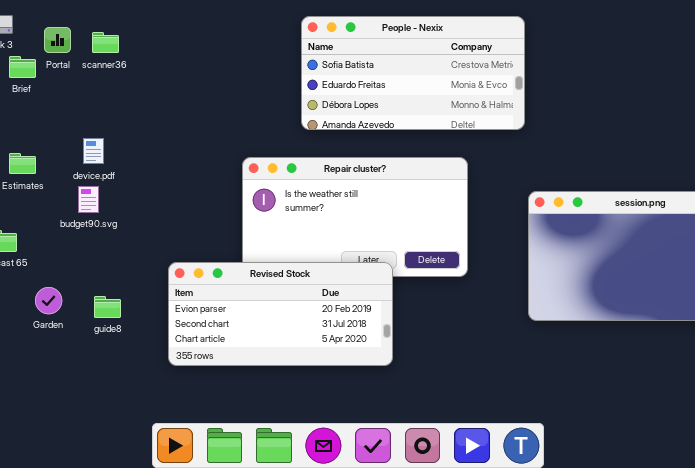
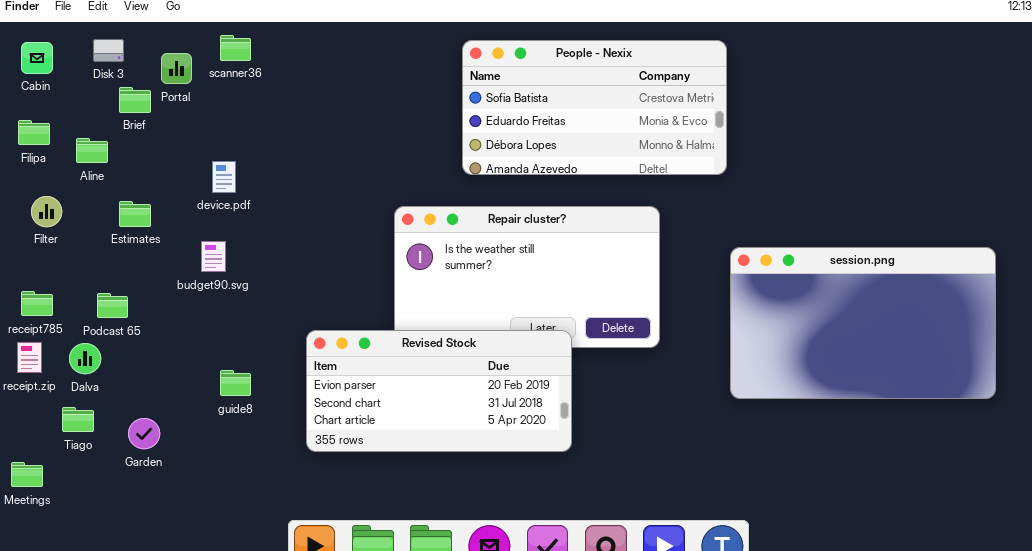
scanner36: [92,32,119,53] -> [220,35,251,61], moved
device.pdf: [83,138,104,164] -> [212,161,236,193], moved
Garden: [35,287,62,314] -> [128,418,160,449], moved

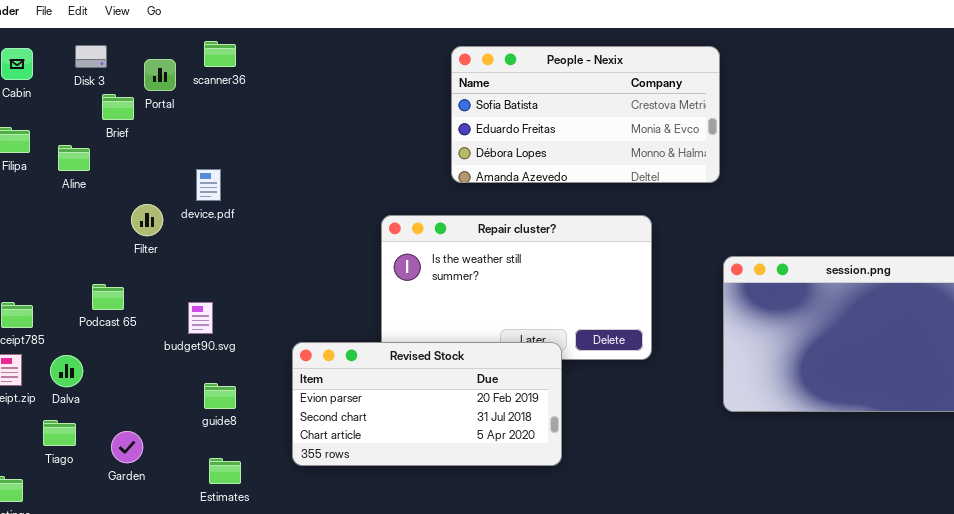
Filter: [31,196,62,227] -> [131,204,163,236], moved
Estimates: [119,201,151,227] -> [209,458,241,484], moved
budget90.svg: [201,241,226,272] -> [188,302,213,334], moved
Podcast 65: [97,293,128,318] -> [92,284,124,310], moved

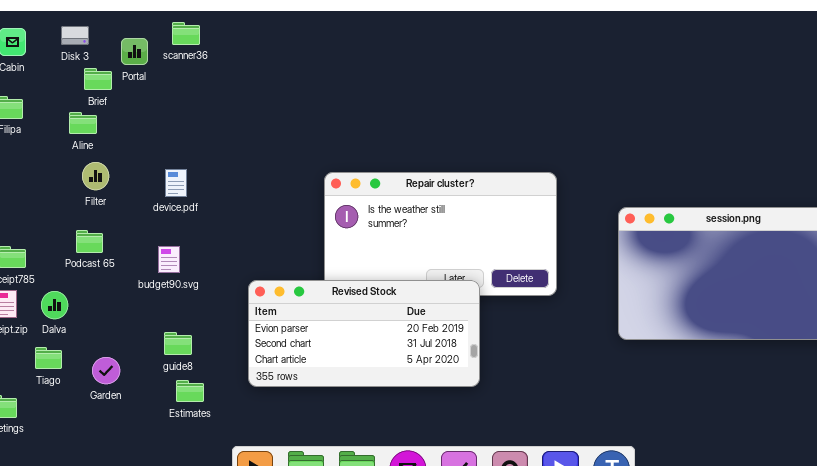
People - Nexix: [451,46,720,183] -> none, closed
Aline: [58,145,90,171] -> [69,112,97,134], moved
device.pdf: [196,169,221,201] -> [165,169,187,197], moved
Filter: [131,204,163,236] -> [82,162,109,190], moved
guide8: [204,383,236,409] -> [164,332,192,355], moved

